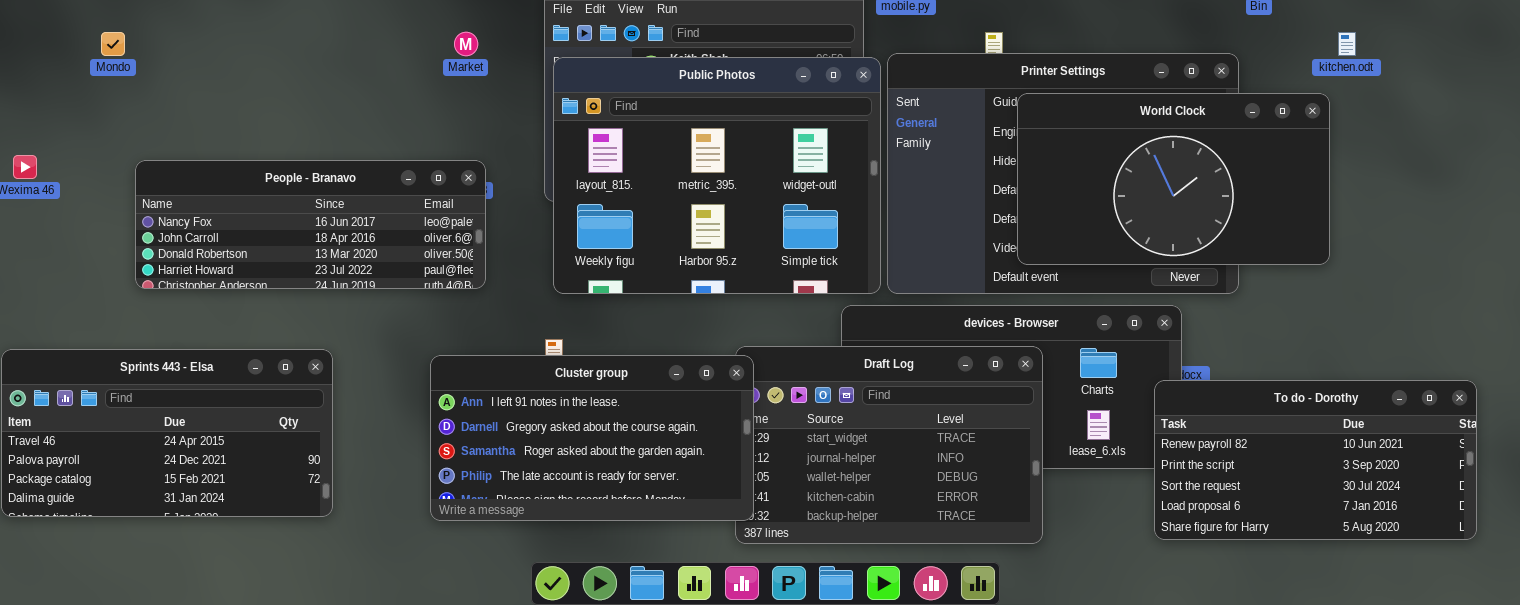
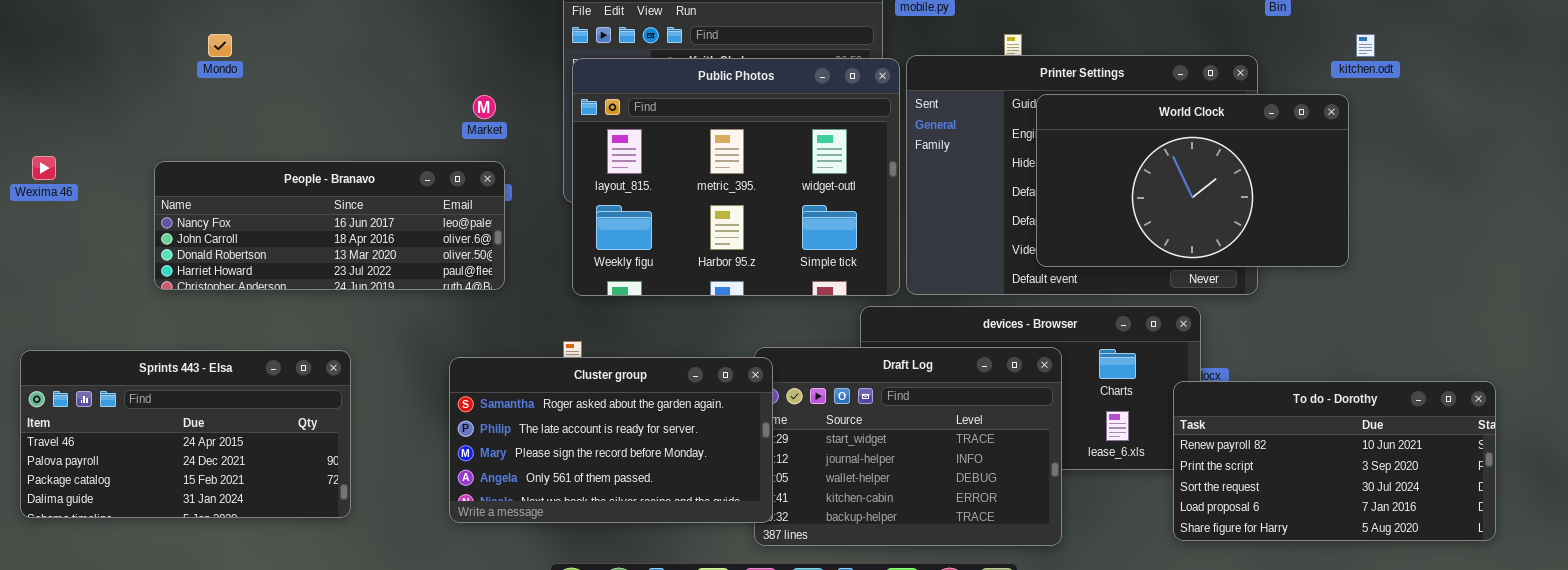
Mondo: [101,32,125,56] -> [208,34,232,57], moved
Market: [454,32,478,56] -> [473,95,496,119], moved
Cluster group: [430,355,754,521] -> [449,357,773,523], scrolled down 2 rows

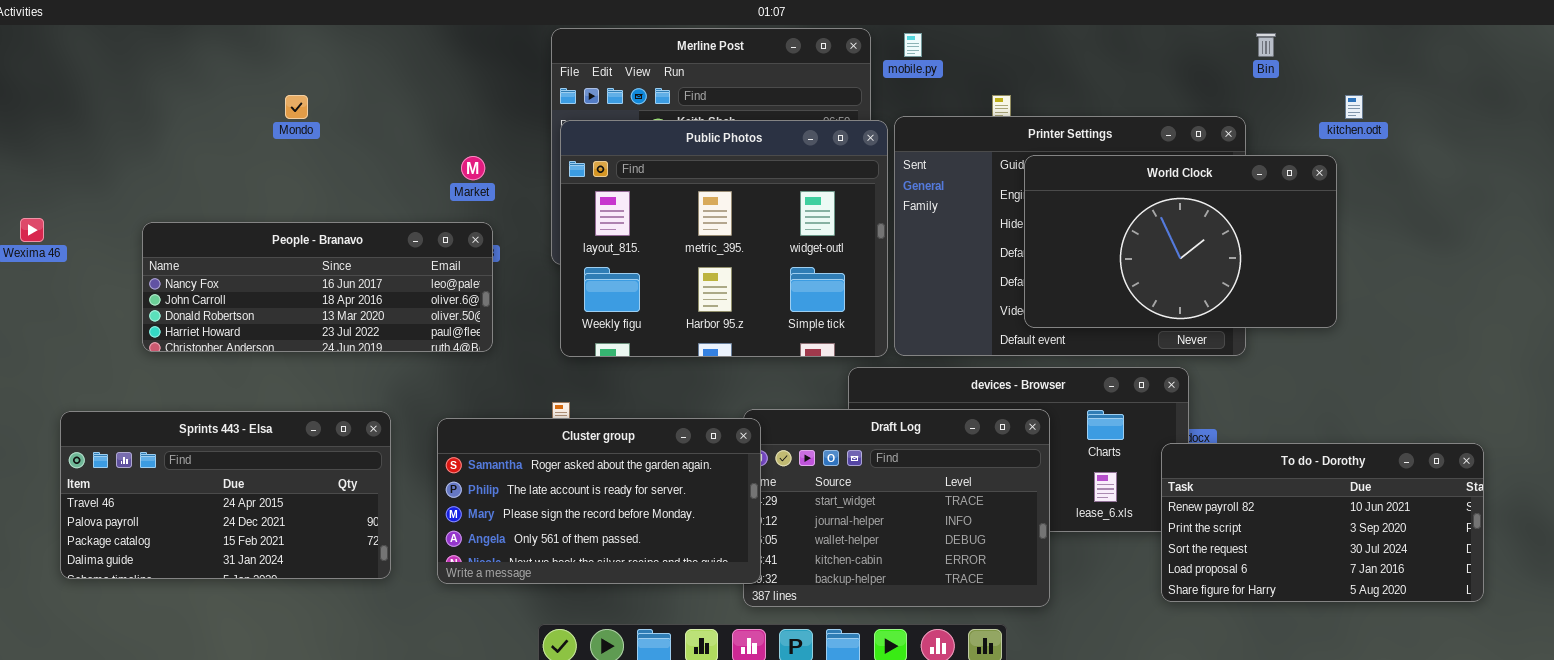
Mondo: [208,34,232,57] -> [285,95,308,119], moved
Sprints 443 - Elsa: [20,350,351,518] -> [60,411,391,579], moved

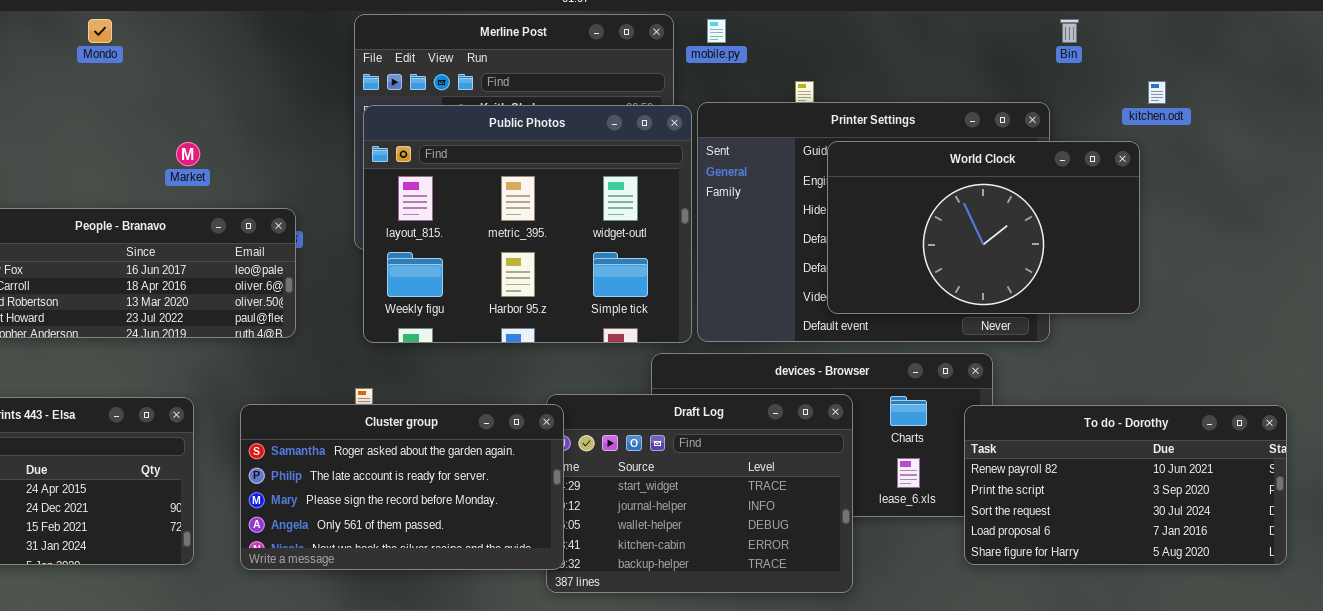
Mondo: [285,95,308,119] -> [88,19,112,43], moved
Market: [461,156,485,180] -> [176,142,200,166], moved
To do - Dorothy: [1161,443,1484,602] -> [964,405,1287,565], moved

